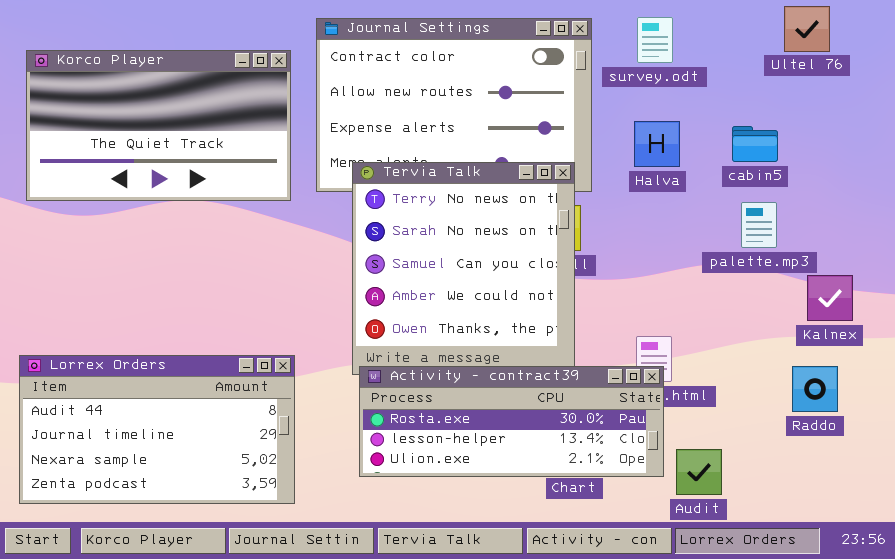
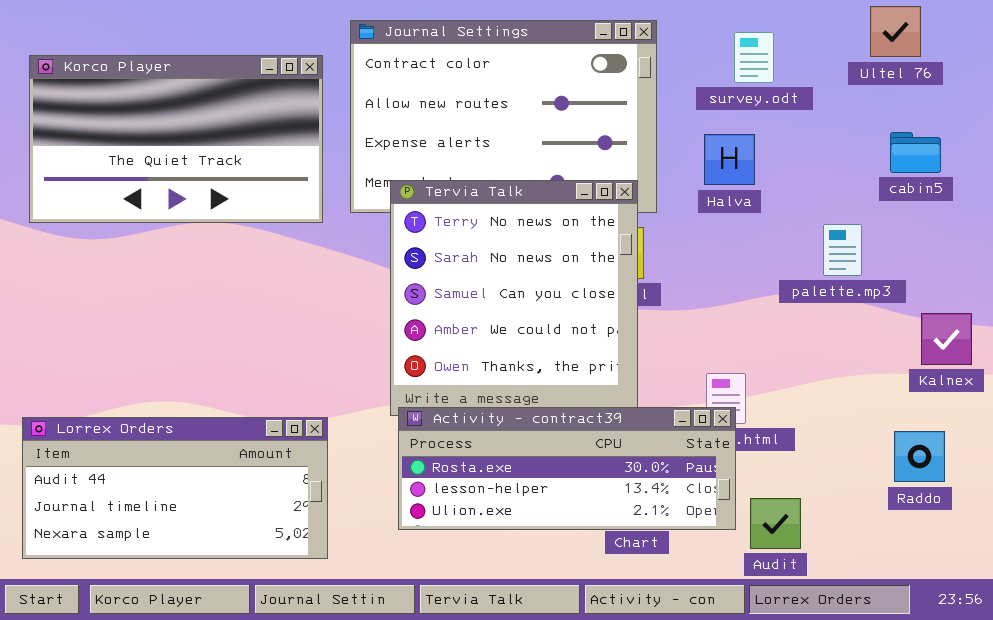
survey.odt: [637,17,673,63] -> [734,32,774,83], moved
cabin5: [732,126,778,162] -> [890,132,941,173], moved
Kalnex: [807,275,853,321] -> [921,313,972,365], moved
Lorrex Orders: [19,355,295,504] -> [22,417,328,559], resized
Raddo: [792,366,838,412] -> [894,431,945,482], moved

